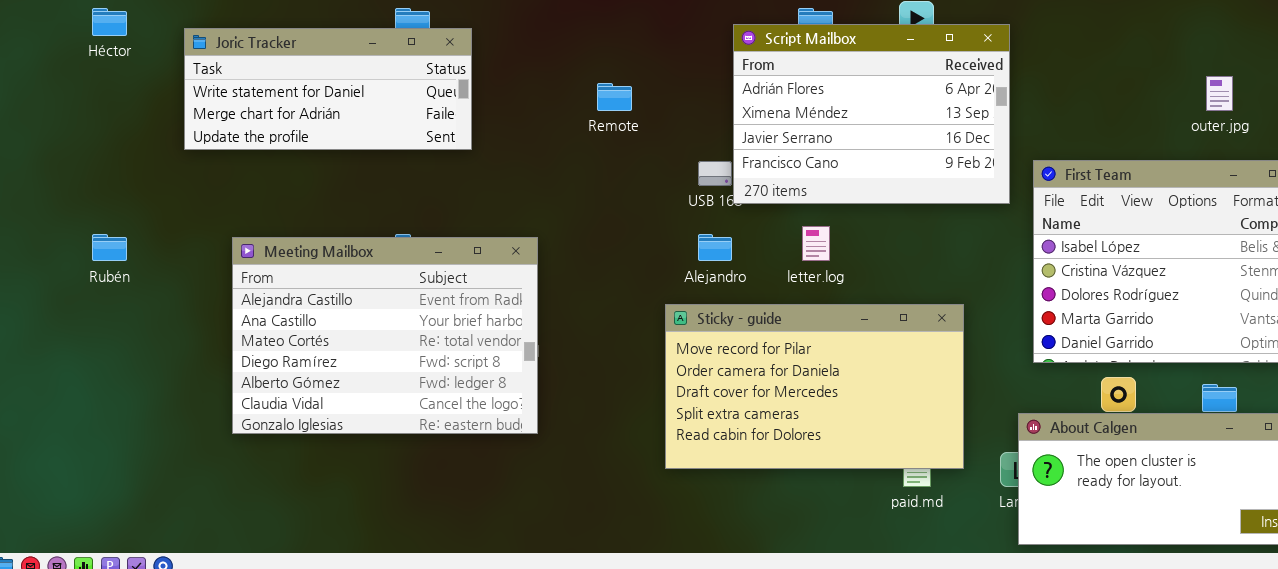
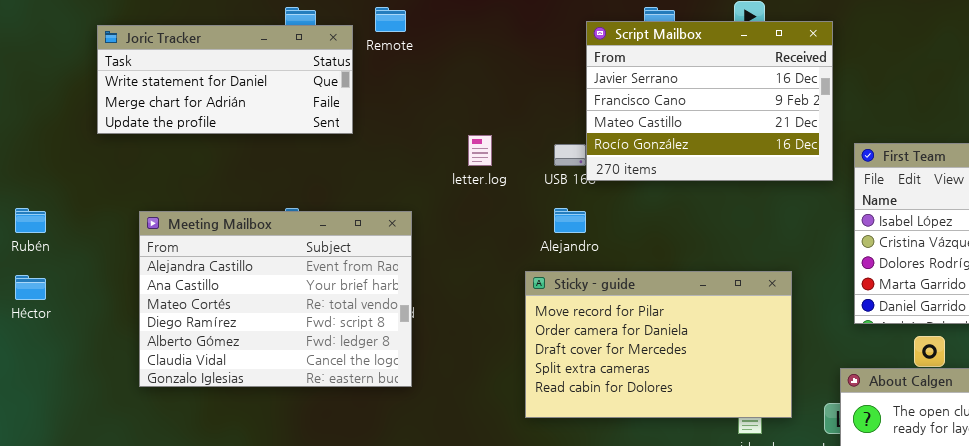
Héctor: [92,8,127,36] -> [15,275,46,300], moved
Script Mailbox: [733,24,1010,204] -> [586,21,833,181], scrolled down 2 rows
Remote: [597,83,632,111] -> [375,7,406,32], moved
letter.log: [802,226,830,261] -> [468,135,492,166], moved

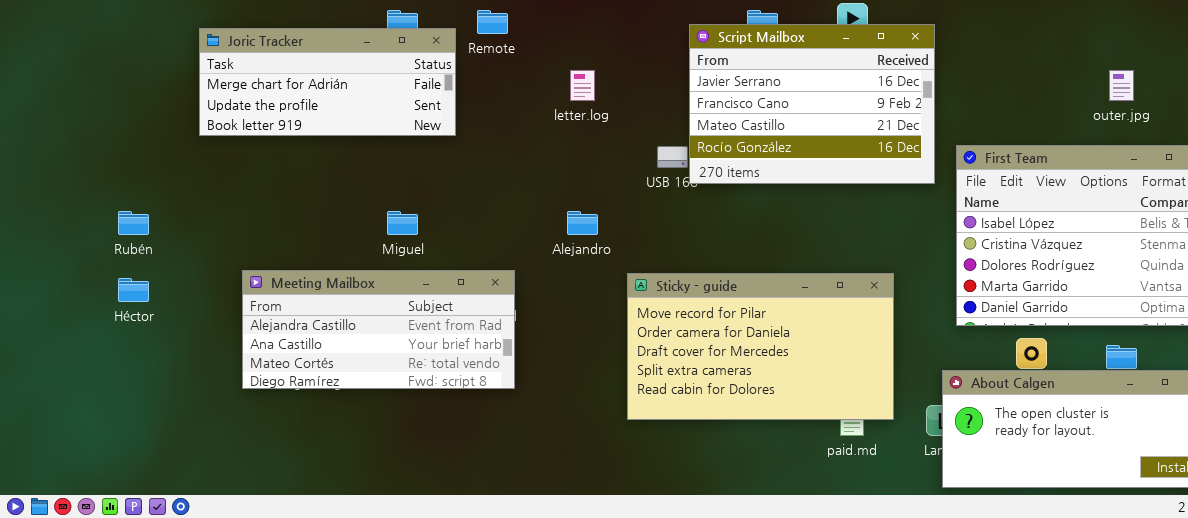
Joric Tracker: [97,25,353,134] -> [199,28,456,136], scrolled down 1 row
letter.log: [468,135,492,166] -> [570,70,595,101], moved
Alejandro: [554,208,586,233] -> [567,211,598,235], moved
Meeting Mailbox: [139,211,412,387] -> [242,270,515,389], resized

